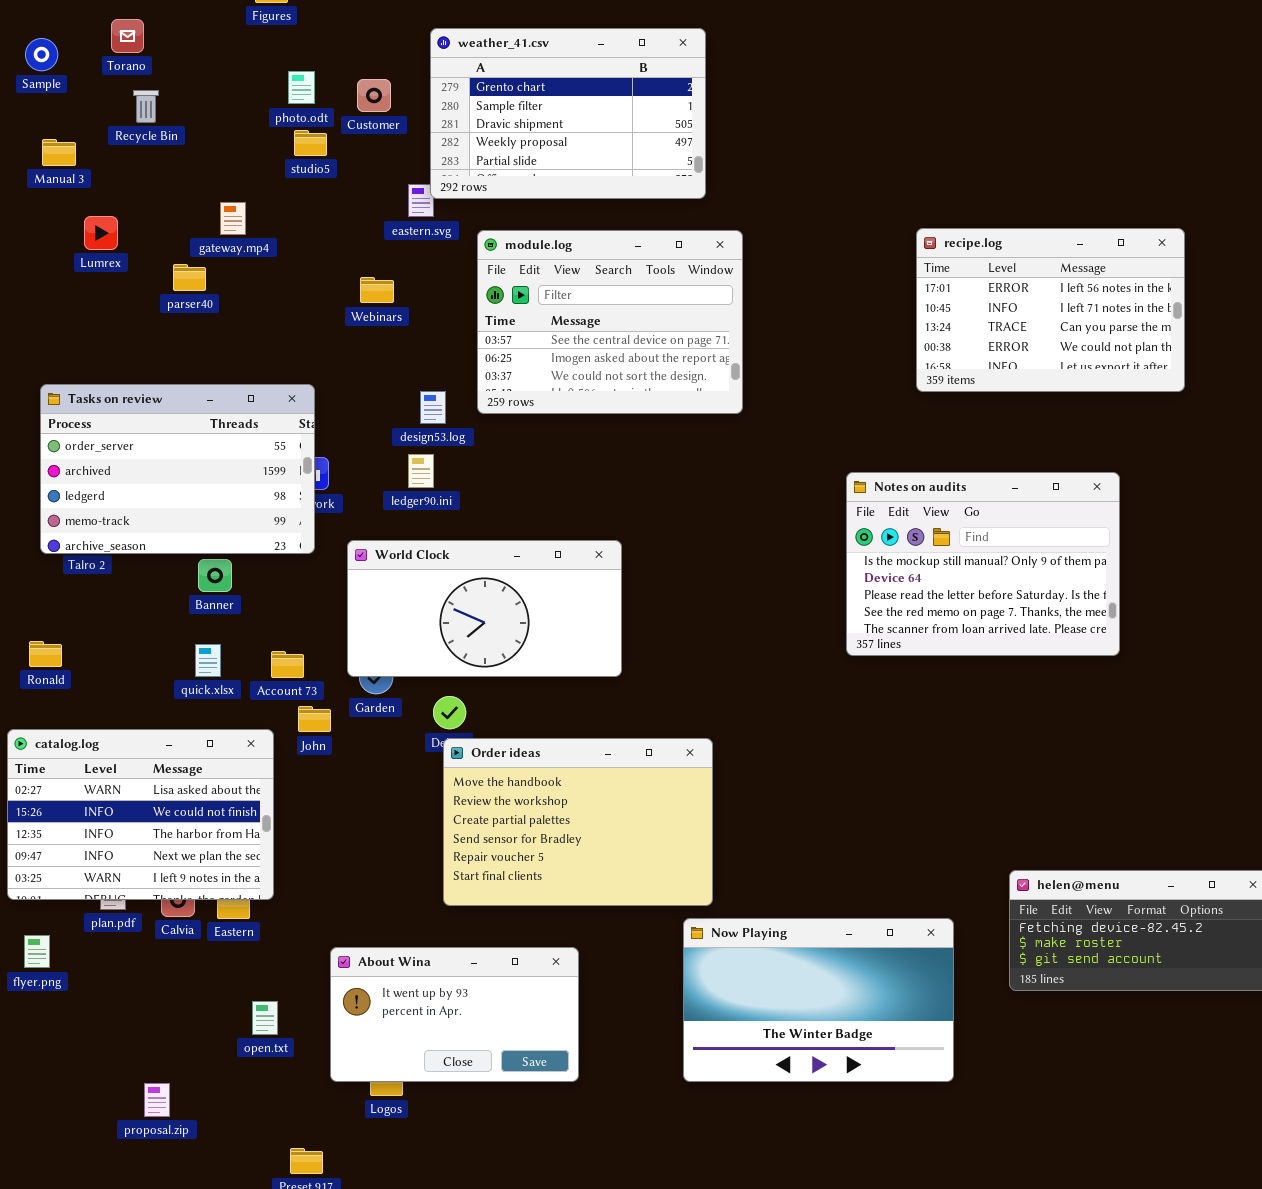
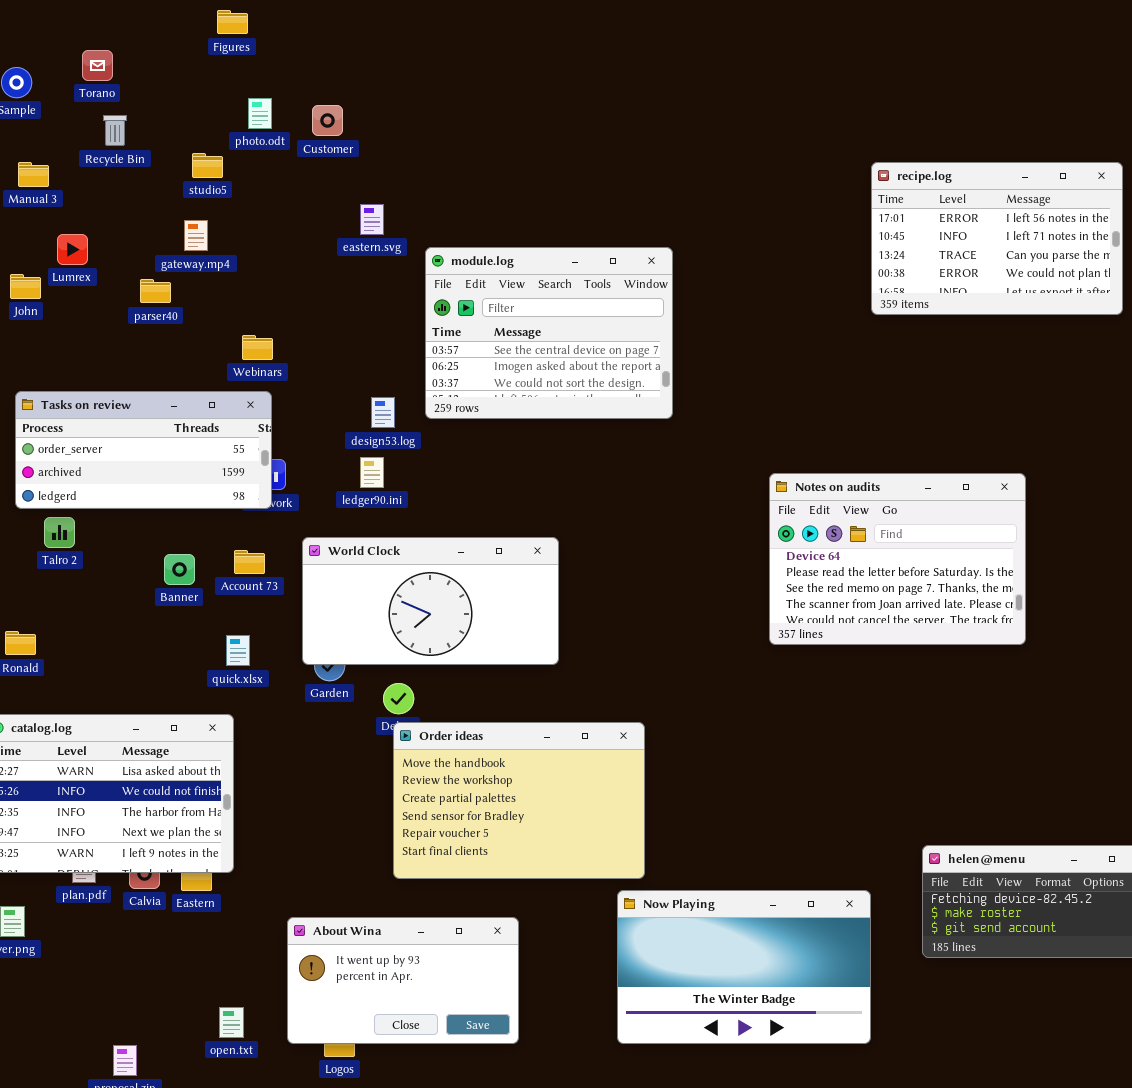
weather_41.csv: [430,28,706,199] -> none, closed
studio5: [294,130,327,156] -> [192,153,223,178], moved
recipe.log: [916,228,1185,392] -> [871,162,1123,315], moved
Webinars: [360,277,394,303] -> [242,335,273,360], moved
Tasks on review: [40,384,315,554] -> [15,391,272,509], resized
Notes on audits: [846,472,1120,656] -> [769,473,1026,645], scrolled down 1 row
quick.xlsx: [195,644,221,677] -> [226,635,250,666], moved
Account 73: [271,651,304,678] -> [234,550,265,574], moved
John: [298,706,331,732] -> [10,274,41,299], moved
open.txt: [252,1001,278,1035] -> [219,1007,244,1038], moved

